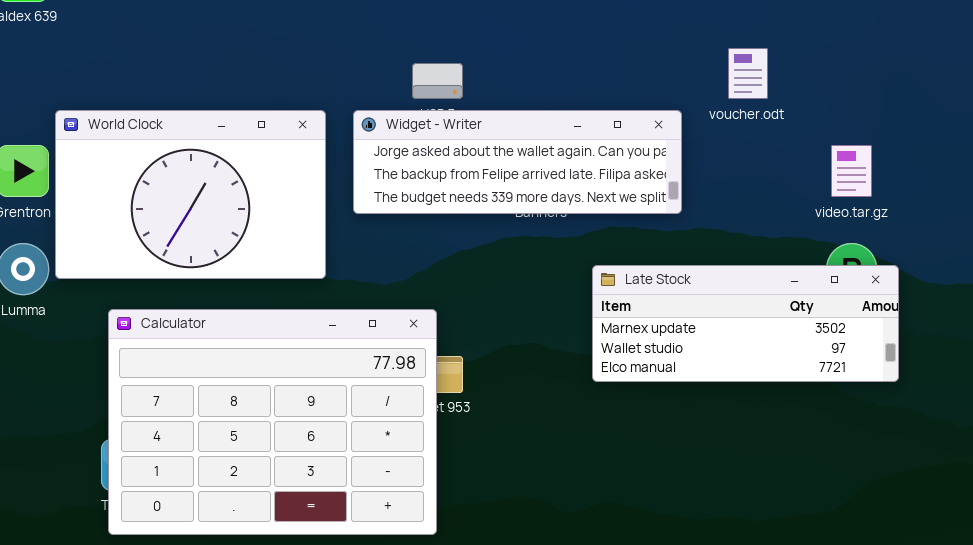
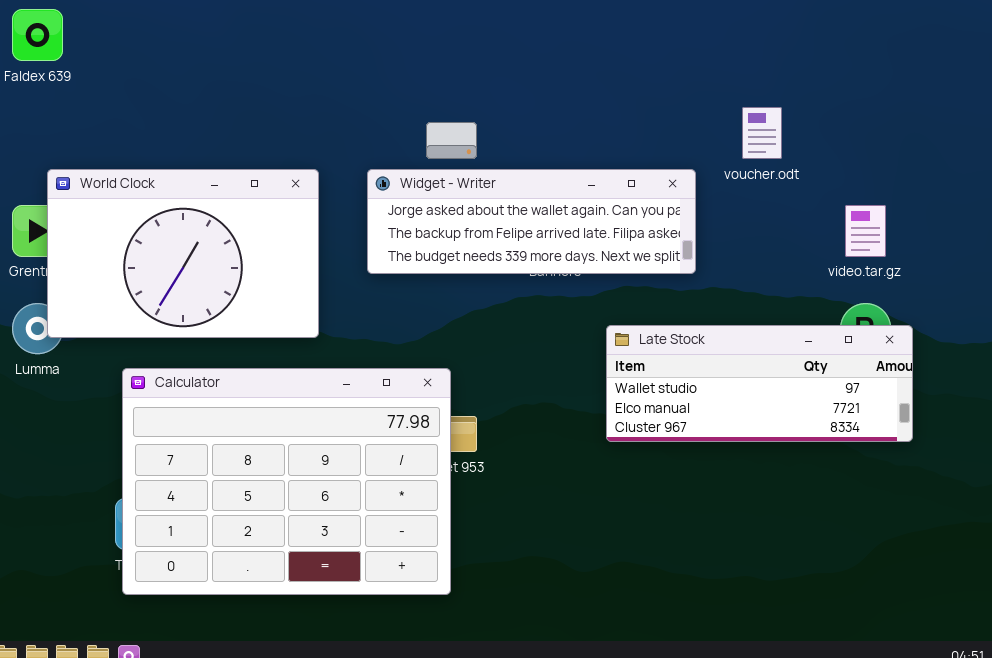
World Clock: [55,110,326,279] -> [47,169,319,338], moved
Late Stock: [592,265,899,382] -> [606,325,913,442], scrolled down 1 row

